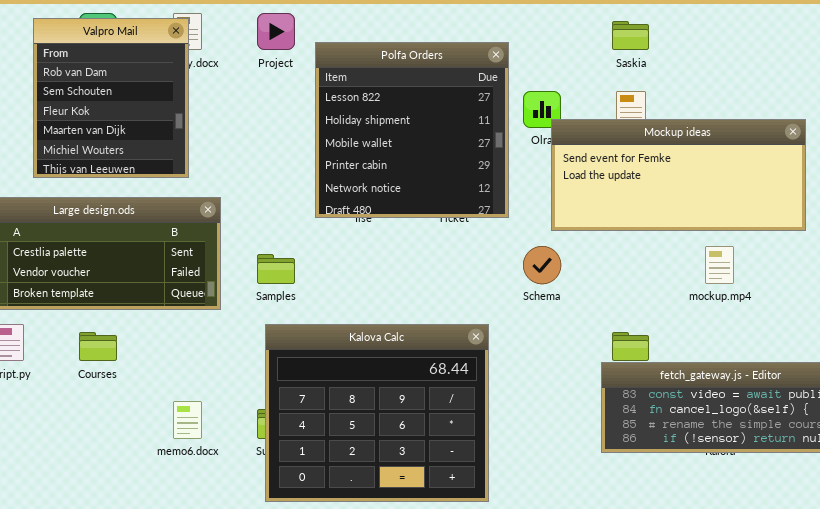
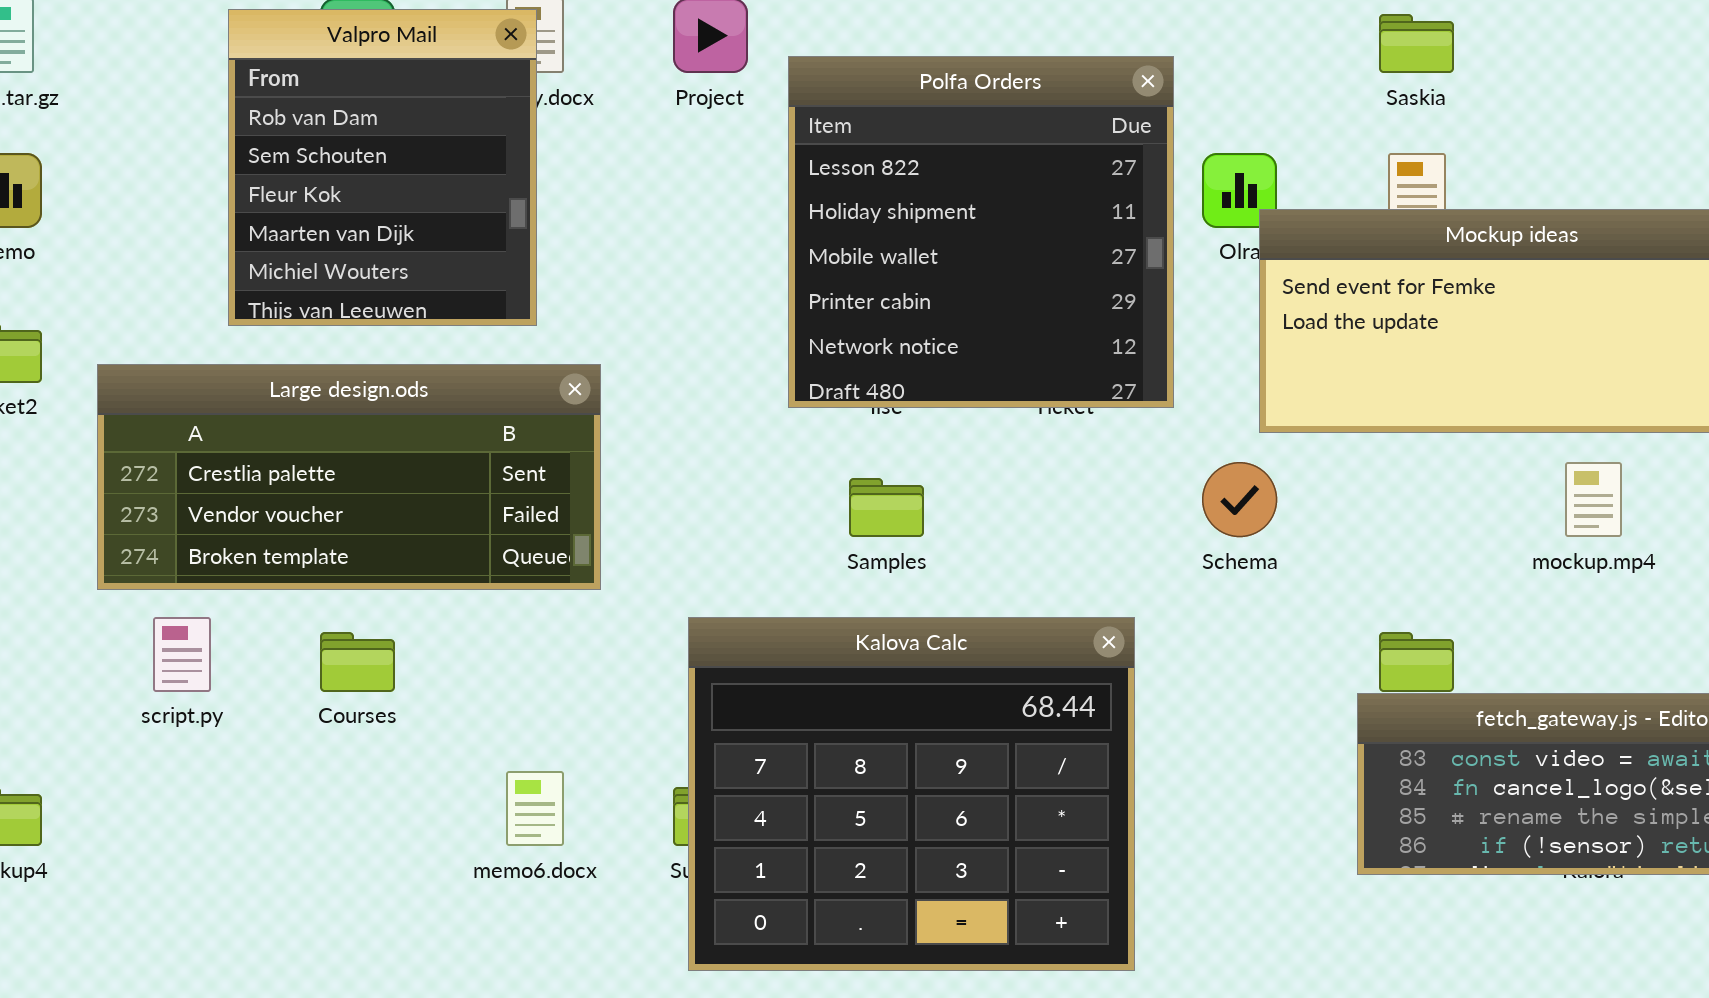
Samples: [257,254,295,284] -> [849,478,924,537], moved

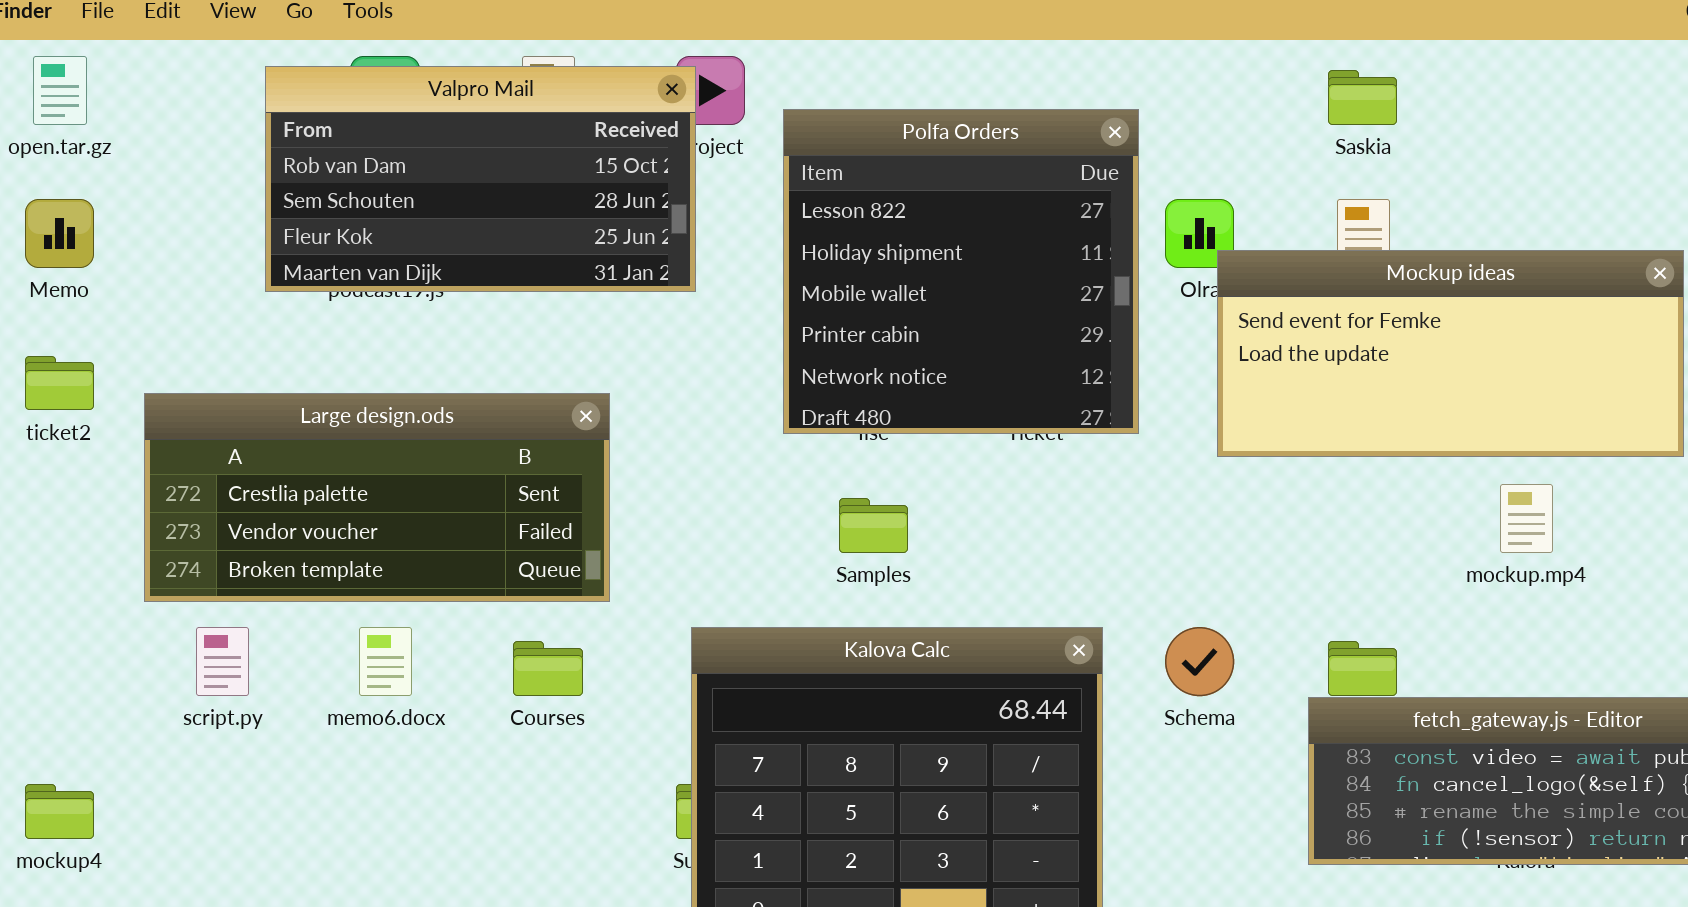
Valpro Mail: [228,9,537,326] -> [265,66,696,292], resized
Schema: [1202,462,1277,537] -> [1165,627,1234,696], moved
Courses: [320,632,395,692] -> [513,641,583,696], moved
memo6.docx: [506,771,564,846] -> [359,627,412,696], moved

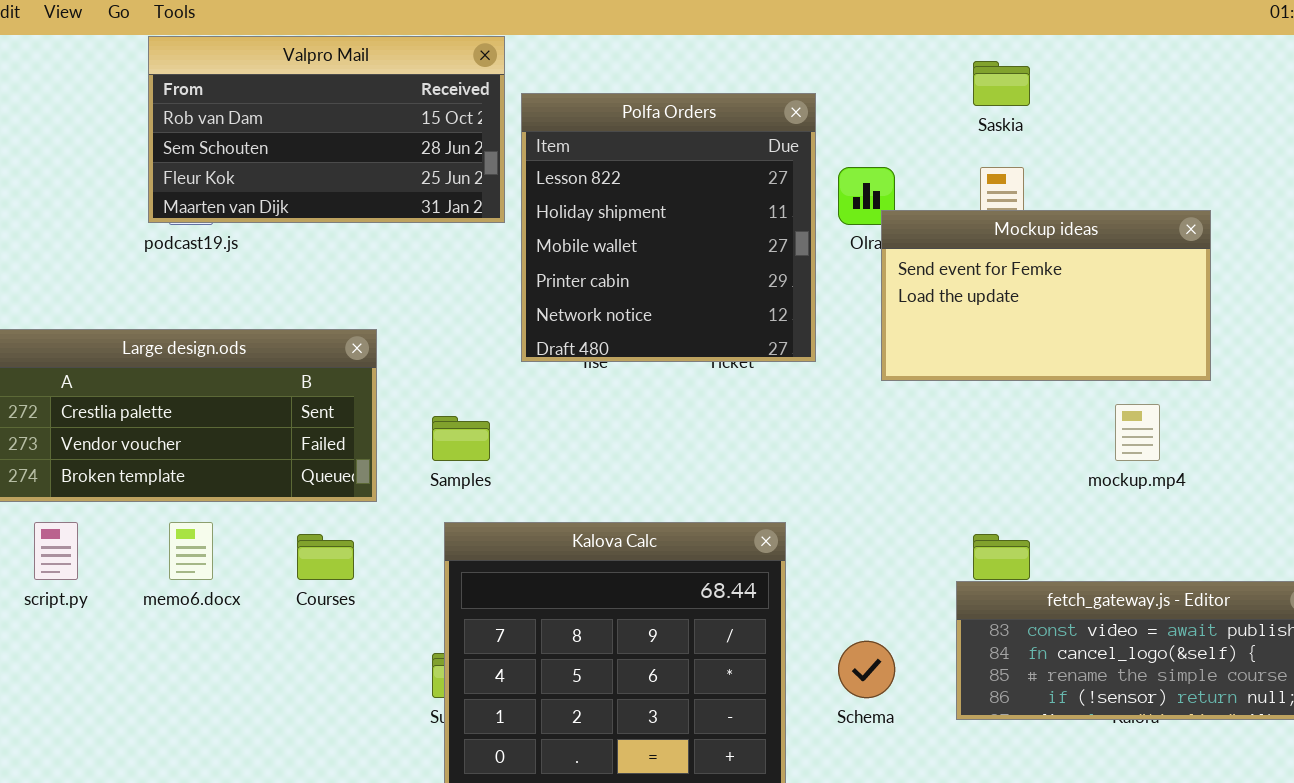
Valpro Mail: [265,66,696,292] -> [148,36,505,223], moved
Mockup ideas: [1217,250,1684,457] -> [881,210,1211,381], resized
Samples: [839,498,908,553] -> [432,416,490,461], moved
Schema: [1165,627,1234,696] -> [838,641,895,698], moved

